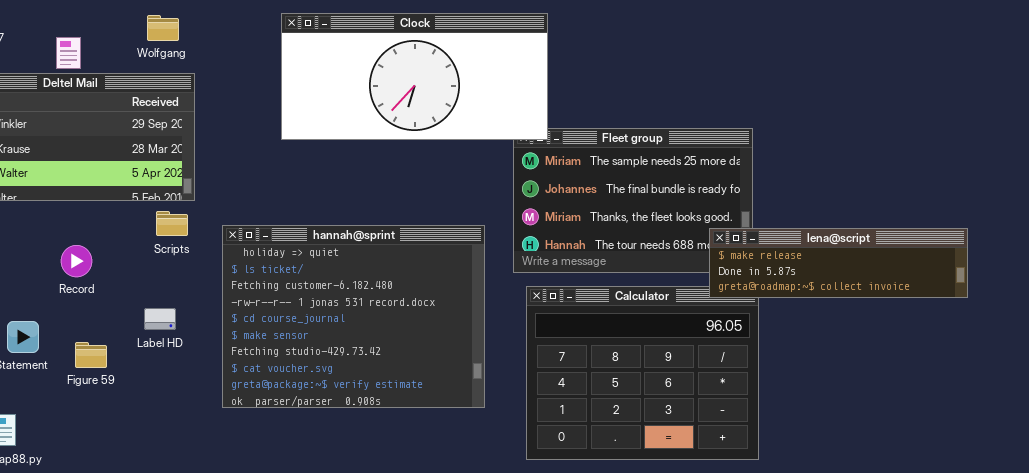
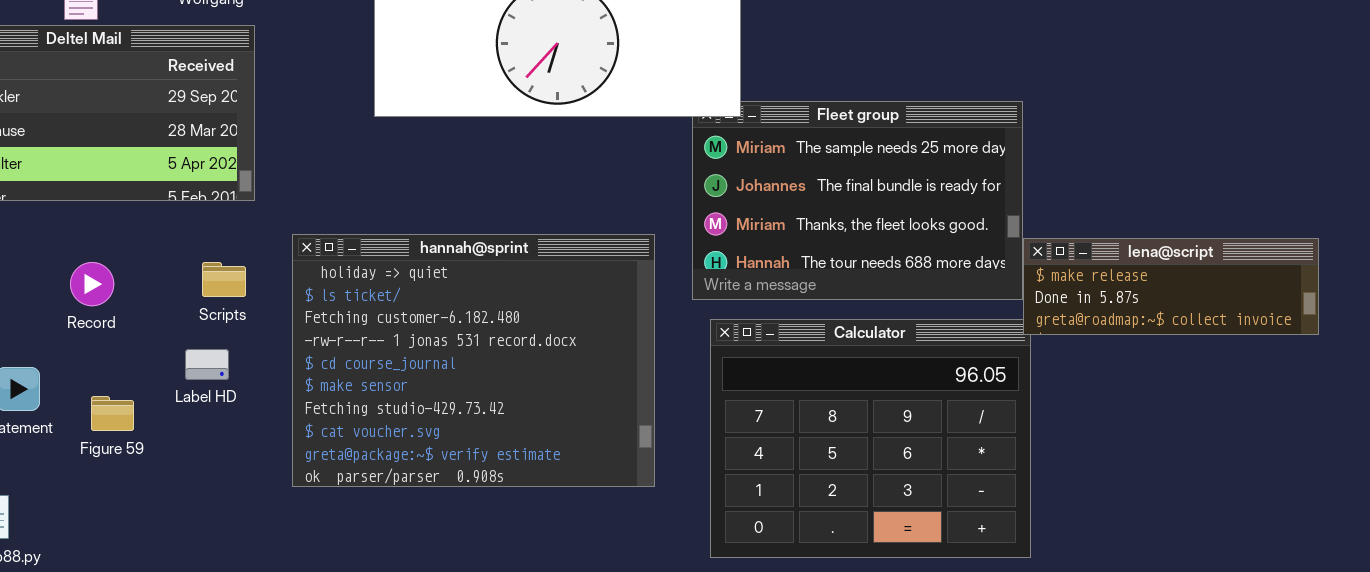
Scripts: [156,211,188,236] -> [202,262,246,297], moved
lena@script: [709,228,968,298] -> [1023,238,1319,335], resized

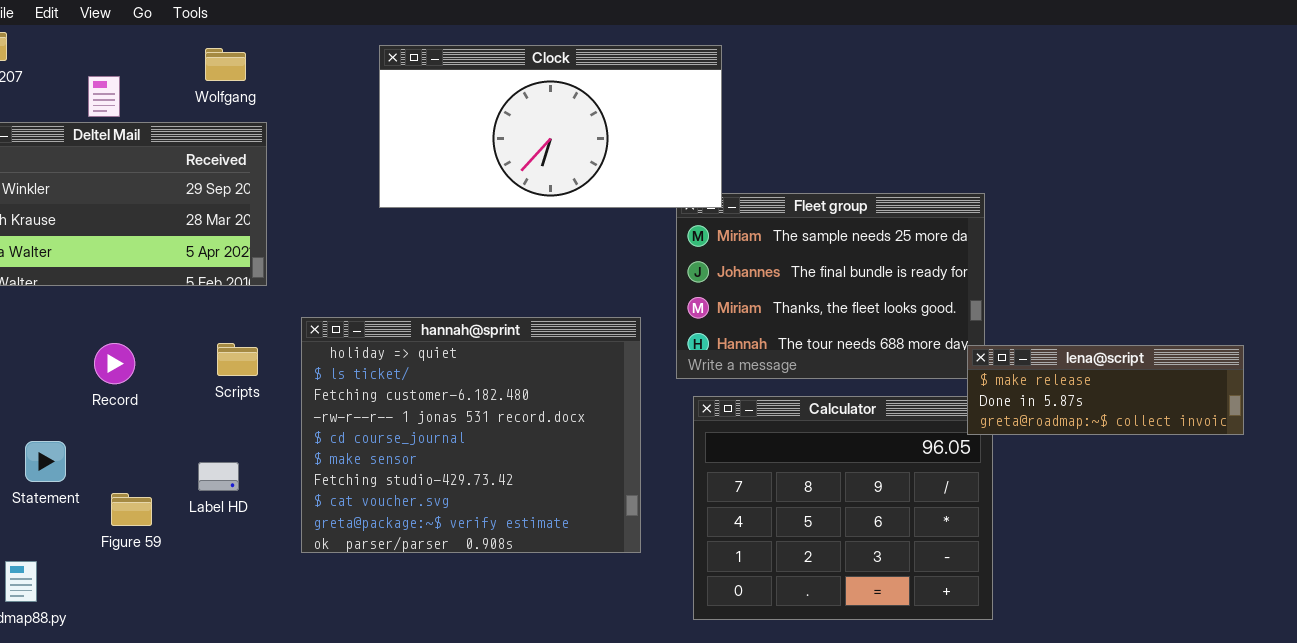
lena@script: [1023,238,1319,335] -> [967,345,1244,435], moved
Label HD: [185,349,229,380] -> [198,462,239,491], moved
Figure 59: [91,396,134,431] -> [111,493,152,526], moved

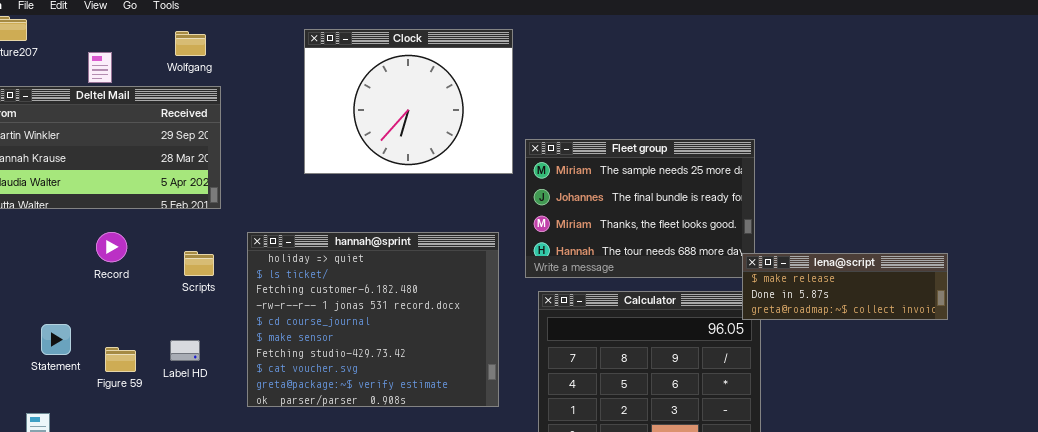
Clock: [379,45,722,208] -> [304,29,513,174], resized
Record: [94,343,135,384] -> [96,232,127,262], moved
Figure 59: [111,493,152,526] -> [105,347,136,372], moved

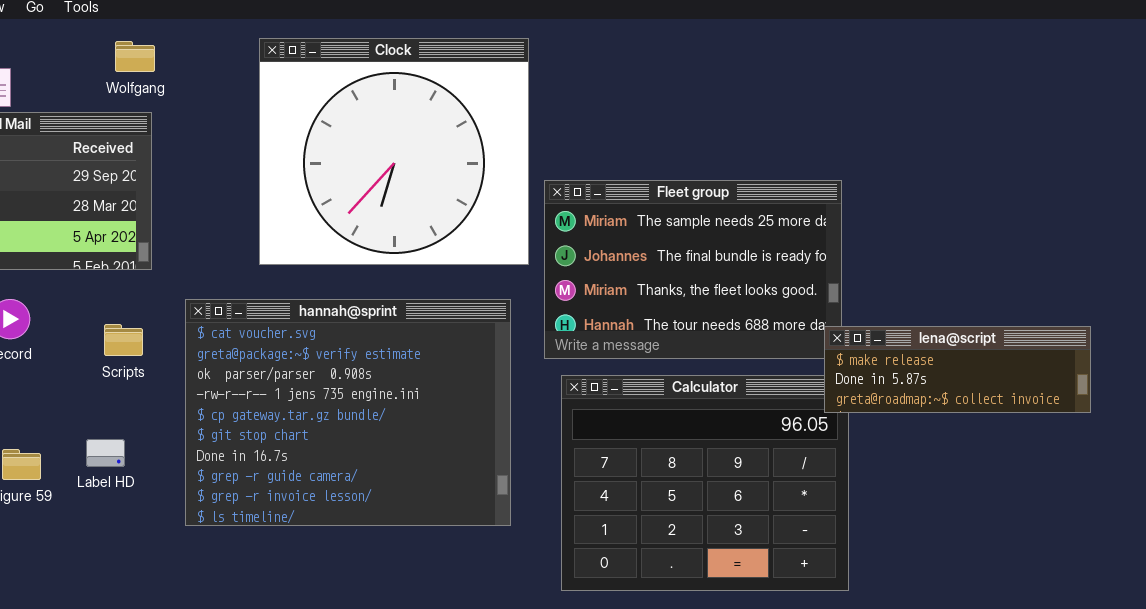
Clock: [304,29,513,174] -> [259,38,529,265], resized
Wolfgang: [175,31,206,56] -> [115,41,155,72], moved
hannah@sprint: [247,232,499,407] -> [185,299,511,526], scrolled down 7 rows

